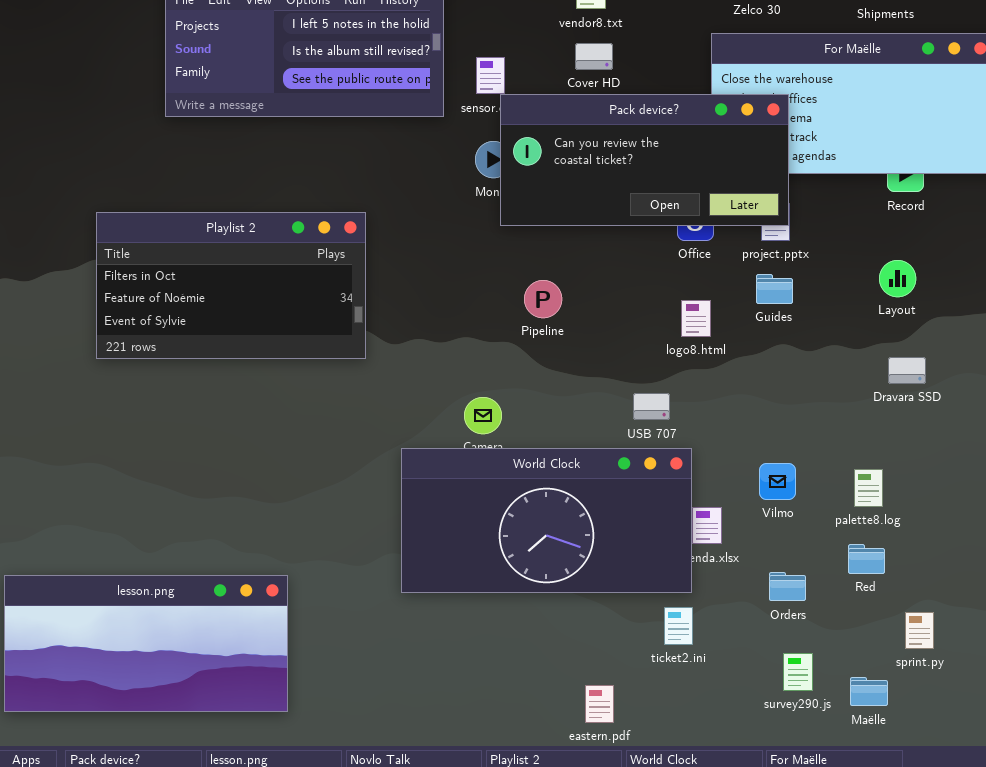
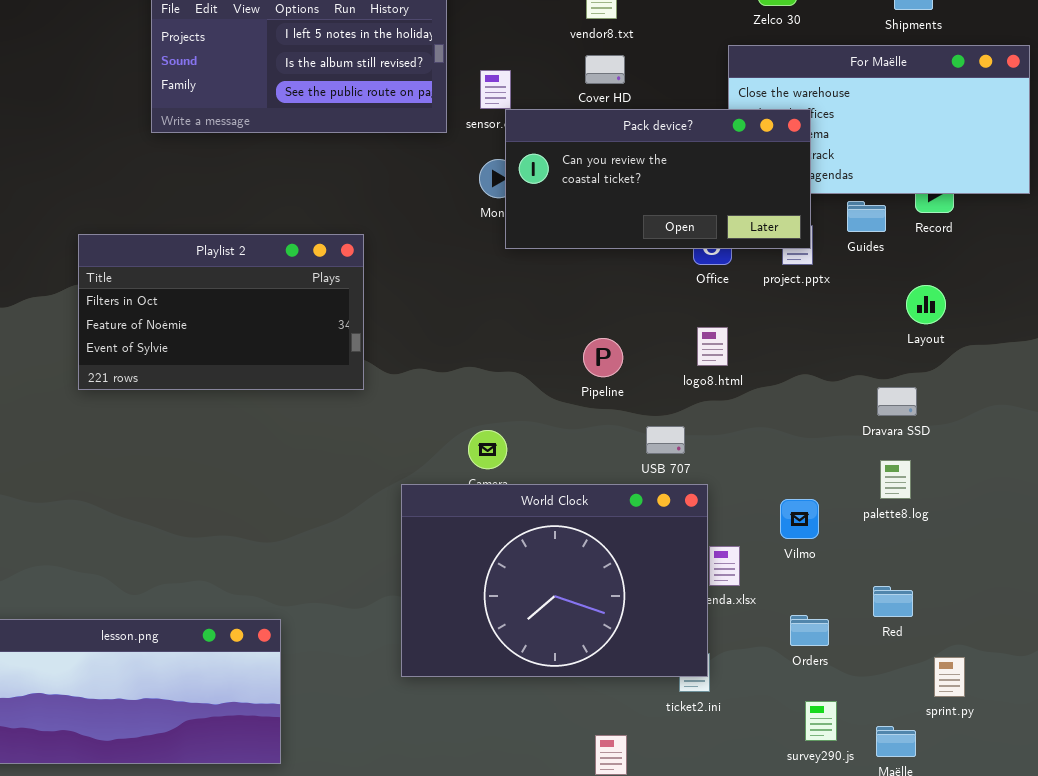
Guides: [756,274,793,304] -> [847,201,886,232], moved
Pipeline: [524,280,562,318] -> [583,338,623,377], moved
Dravara SSD: [888,357,926,384] -> [877,387,917,416], moved
World Clock: [401,448,692,593] -> [401,484,708,677], resized
palette8.log: [854,469,883,507] -> [880,460,911,499], moved

